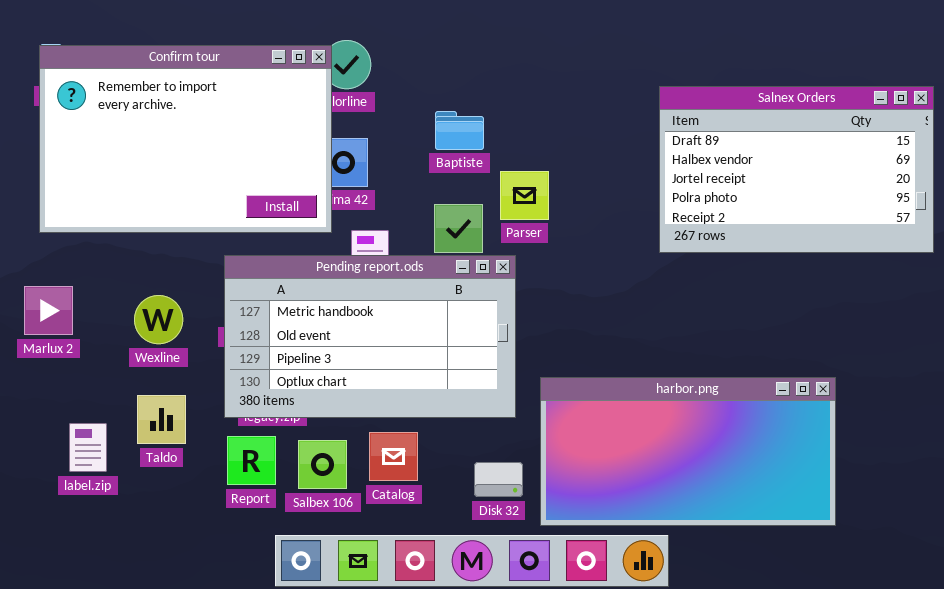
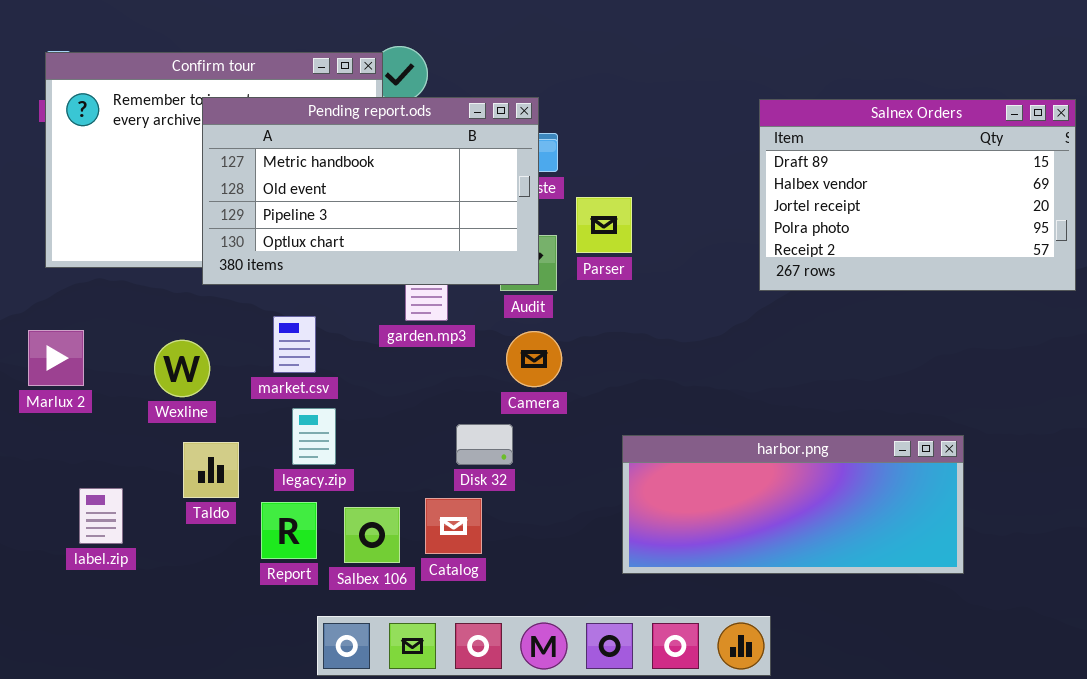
Pending report.ods: [224,255,516,418] -> [202,97,539,285], moved
harbor.png: [540,377,836,526] -> [622,435,964,574], resized
Taldo: [137,395,186,444] -> [183,442,239,498], moved
Disk 32: [474,462,523,497] -> [456,424,513,465], moved

